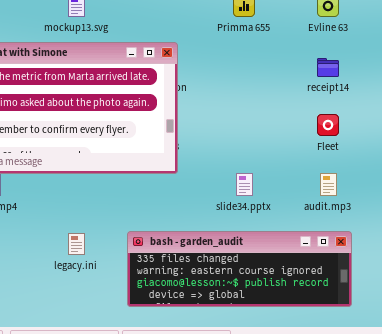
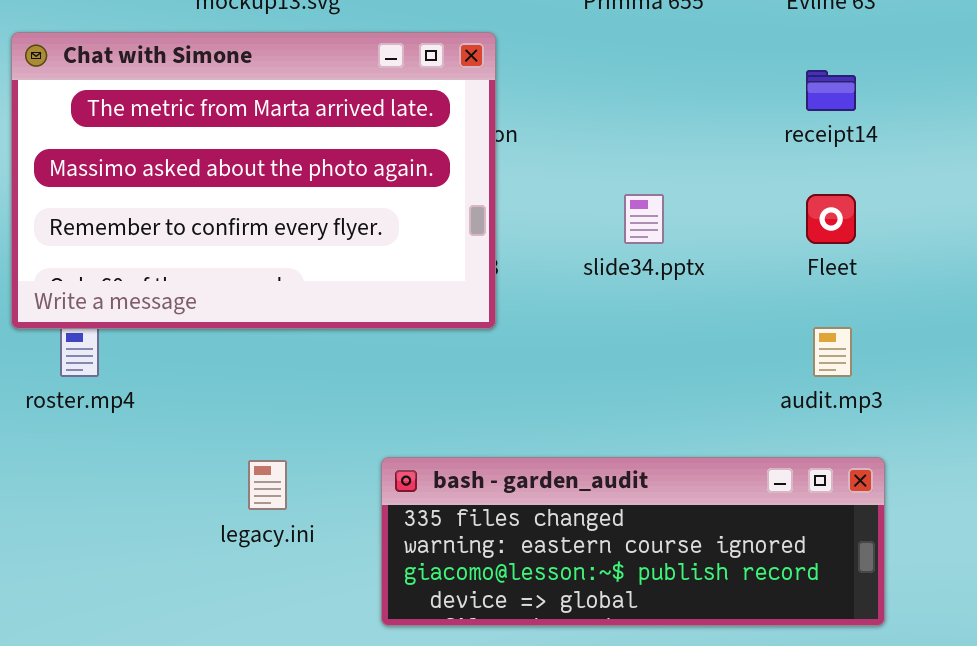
slide34.pptx: [236,173,253,196] -> [624,194,664,244], moved

